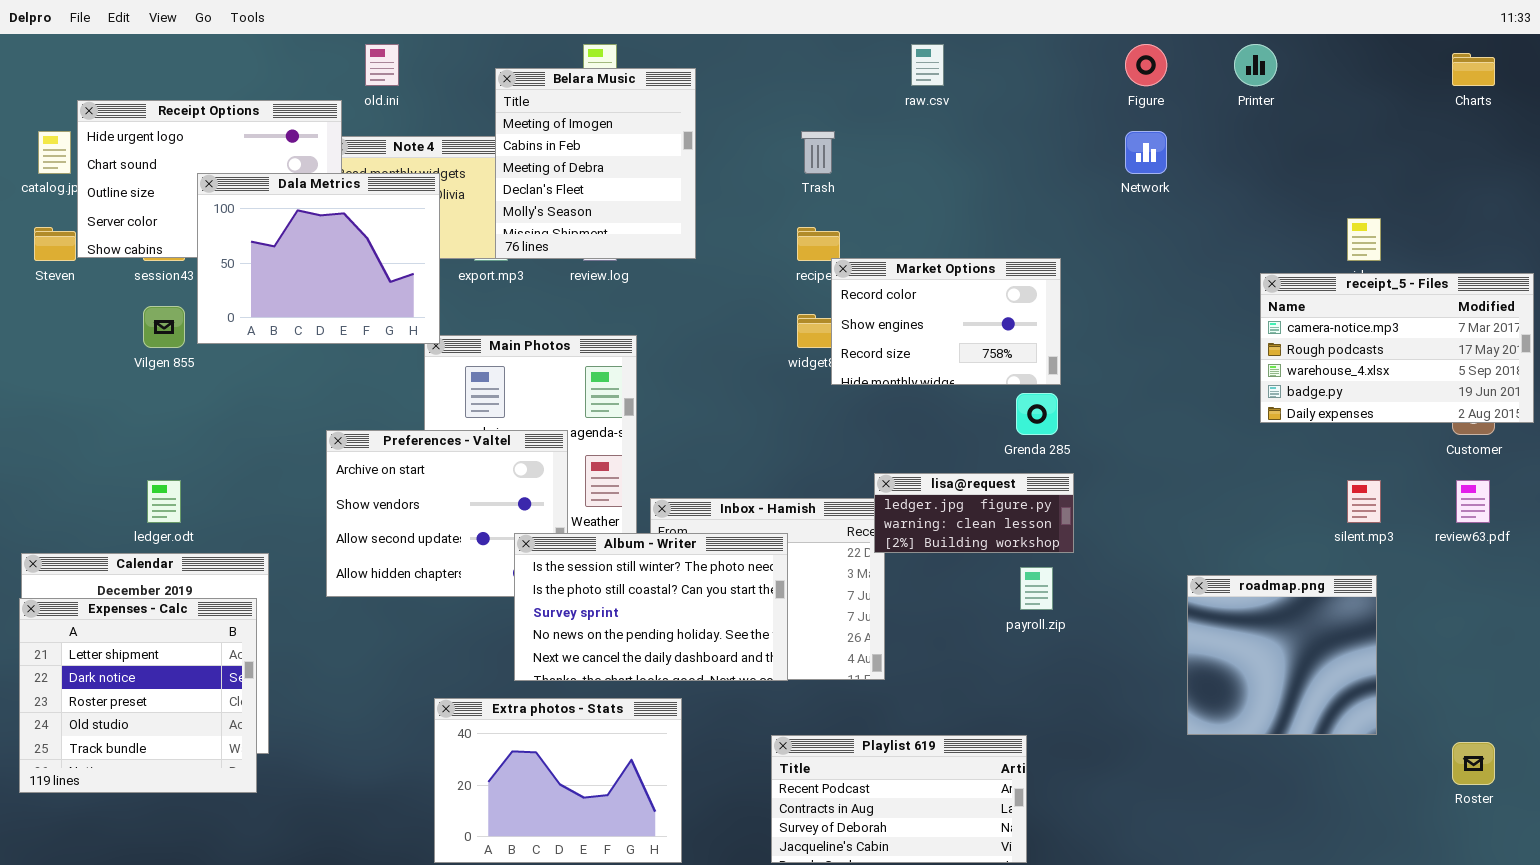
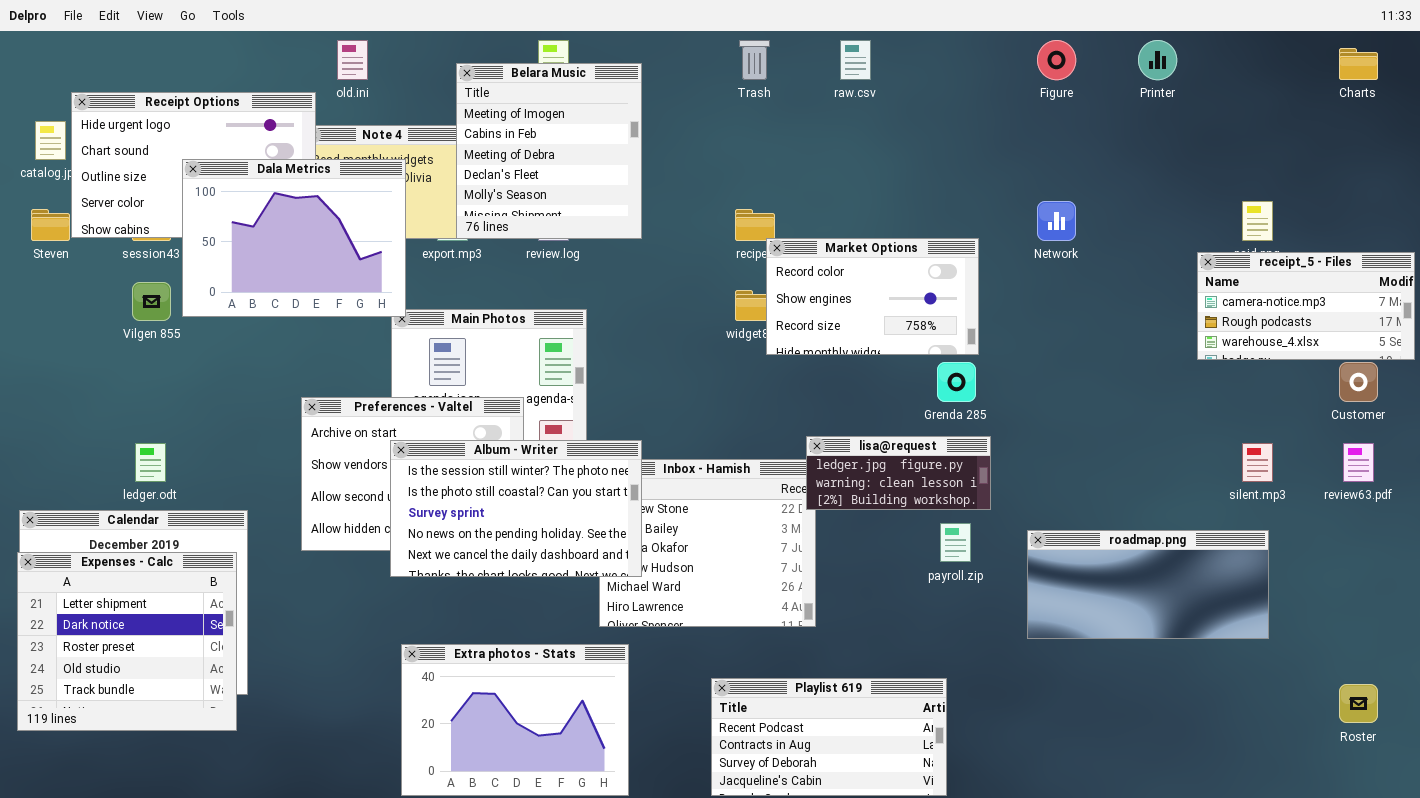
Trash: [801,131,835,174] -> [739,40,770,80], moved
Network: [1125,131,1167,174] -> [1037,201,1076,241], moved
receipt_5 - Files: [1260,273,1534,423] -> [1197,252,1415,360], resized
Album - Writer: [514,533,788,681] -> [390,440,642,577], moved
roadmap.png: [1187,575,1377,735] -> [1027,530,1269,639], resized

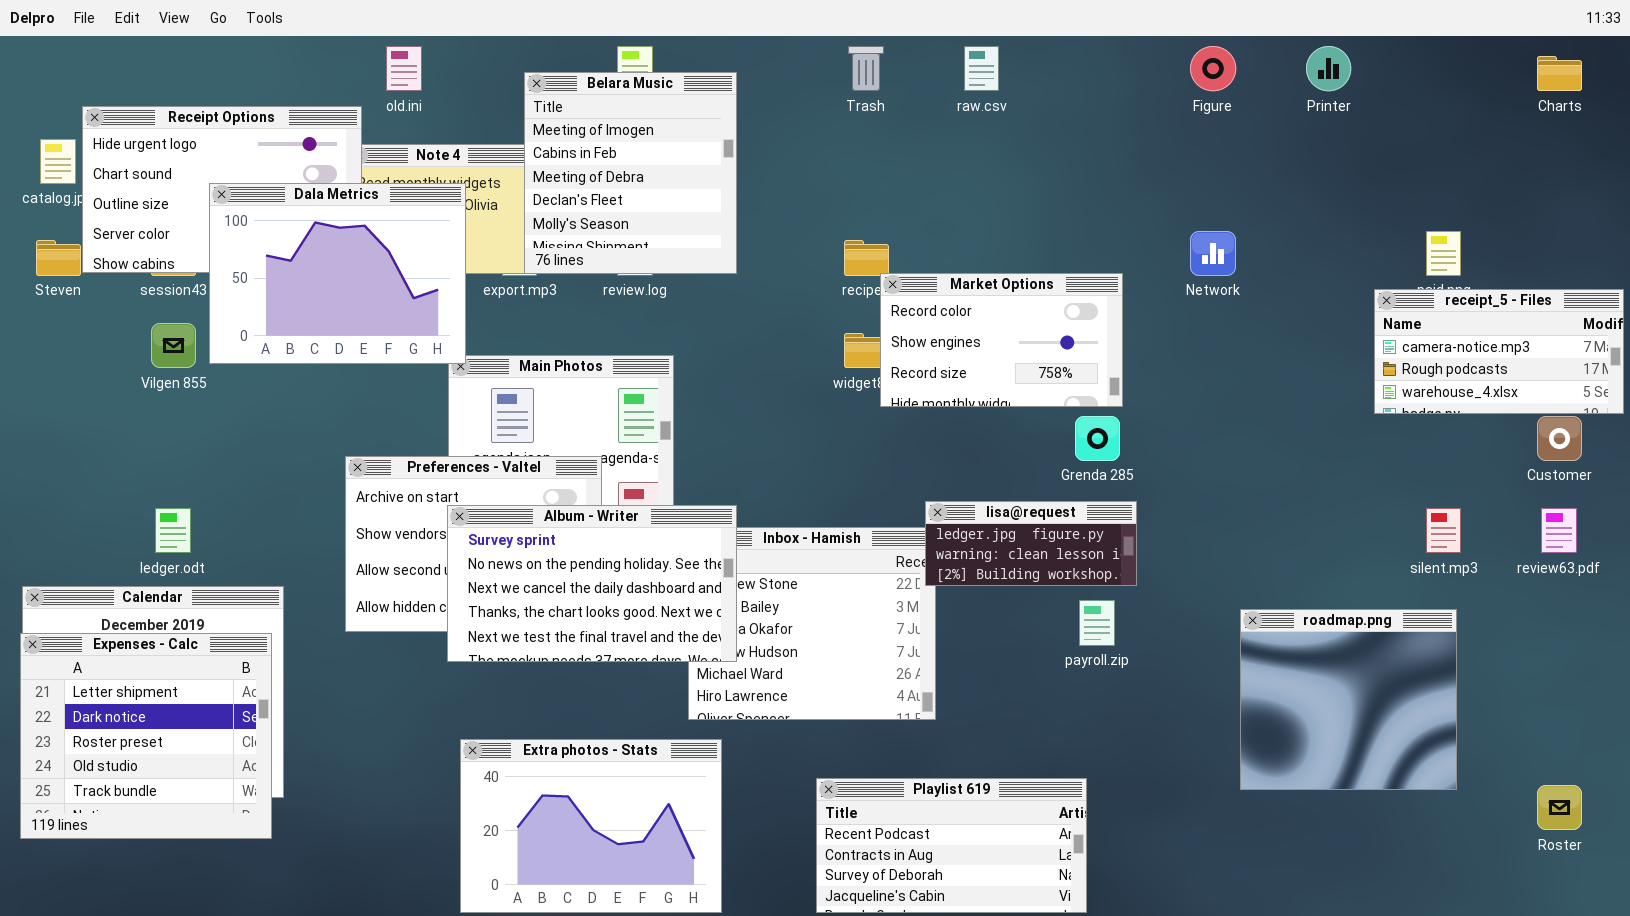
Album - Writer: [390,440,642,577] -> [447,505,737,662], scrolled down 2 rows
roadmap.png: [1027,530,1269,639] -> [1240,609,1457,790], resized

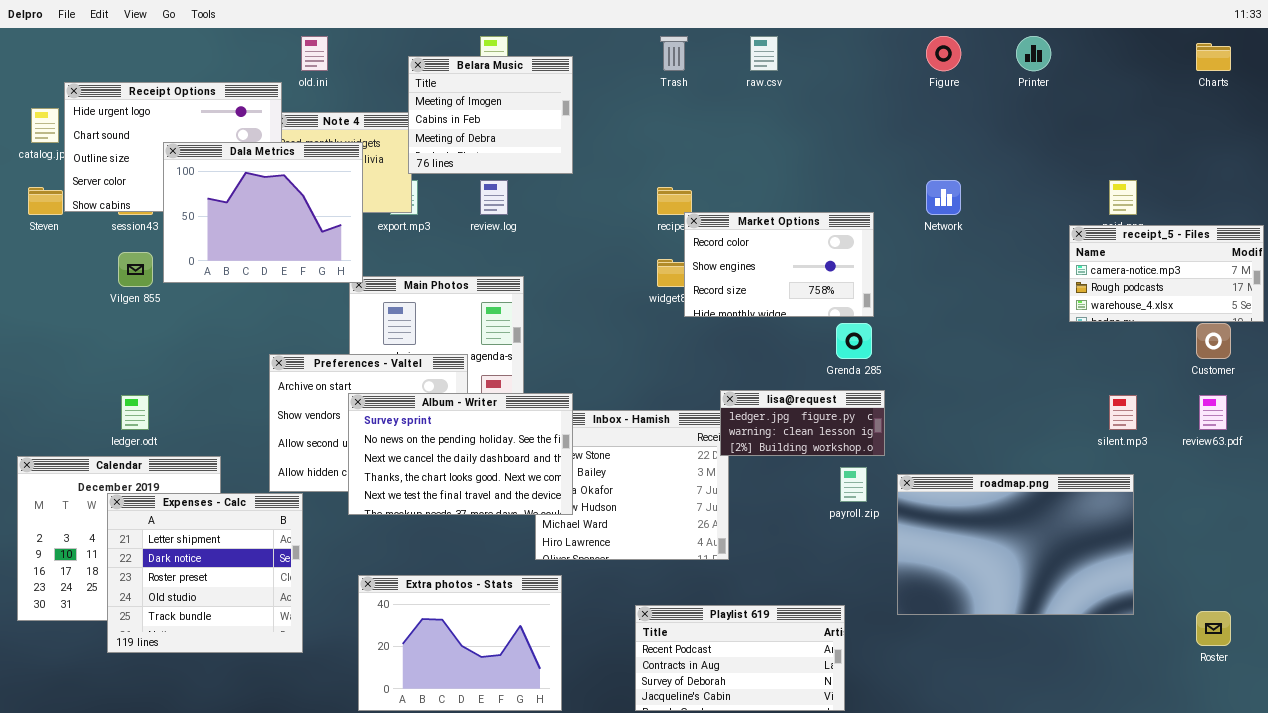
Belara Music: [524,72,737,274] -> [408,56,573,174], resized
roadmap.png: [1240,609,1457,790] -> [897,474,1134,615], resized
Expenses - Calc: [20,633,272,839] -> [107,493,303,653], moved

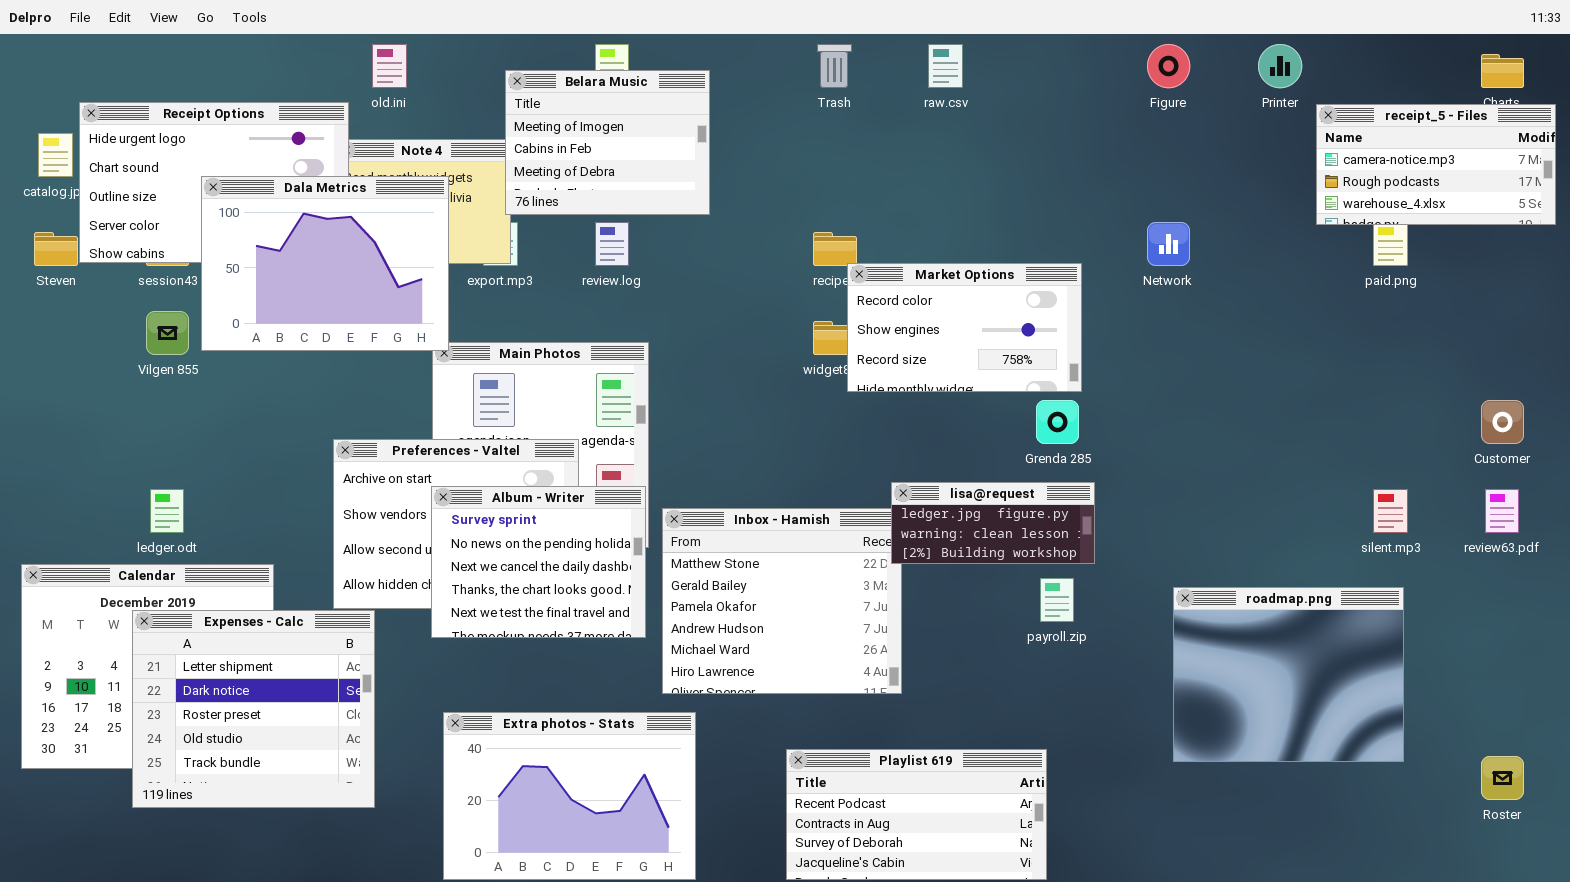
receipt_5 - Files: [1069,225,1264,322] -> [1316,104,1556,225], moved
Album - Writer: [348,393,573,515] -> [431,486,646,638], resized
roadmap.png: [897,474,1134,615] -> [1173,587,1404,762], resized

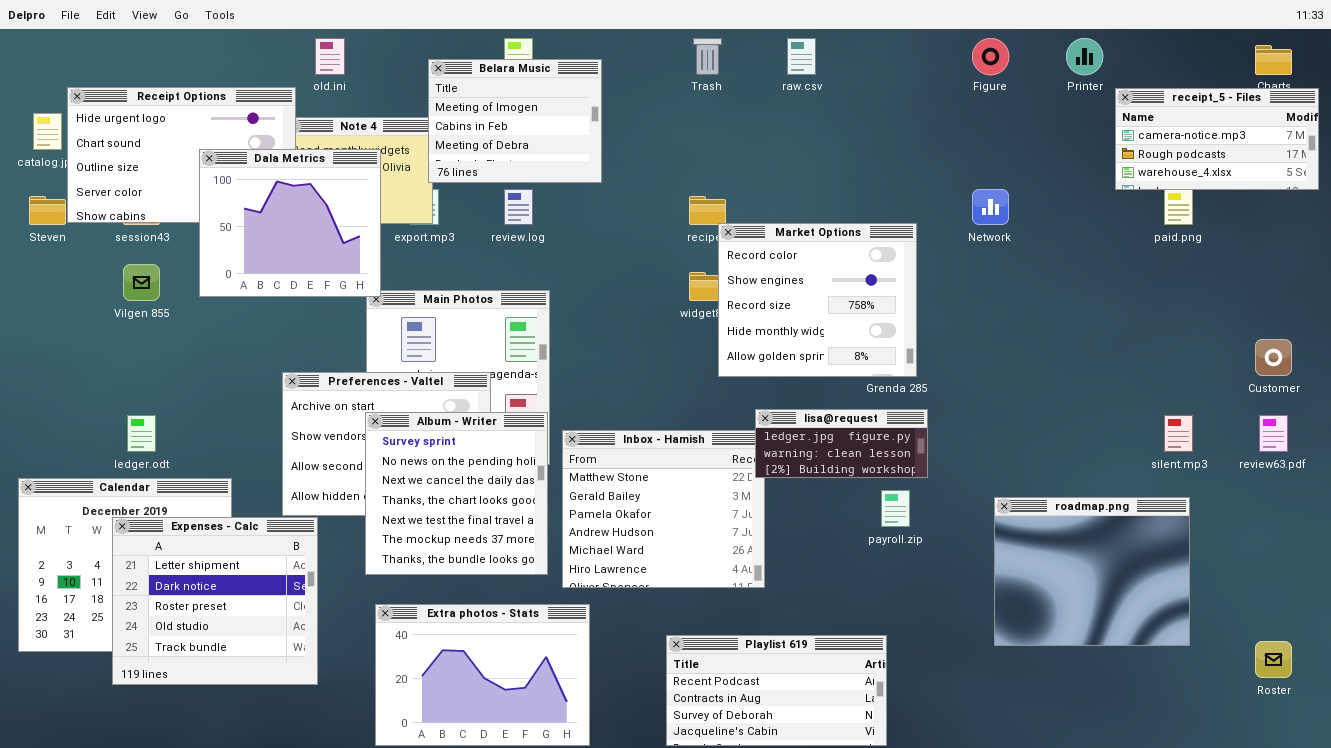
Dala Metrics: [201,176,449,351] -> [199,149,381,297], resized
Market Options: [847,263,1082,392] -> [718,223,917,377], resized
Album - Writer: [431,486,646,638] -> [365,412,548,575], resized

